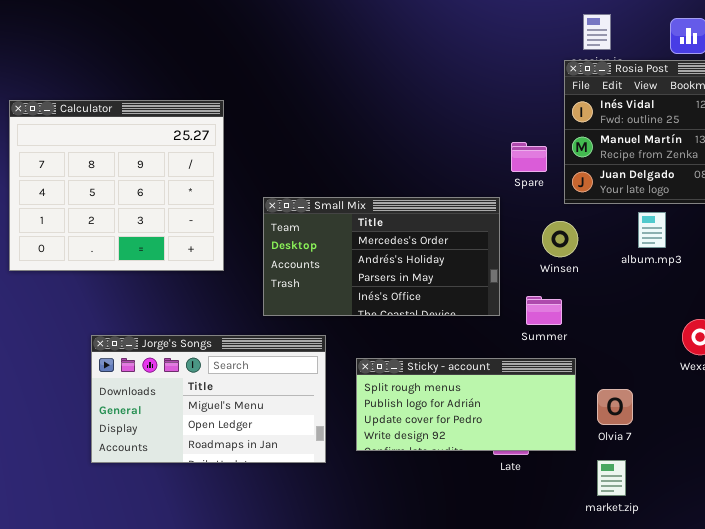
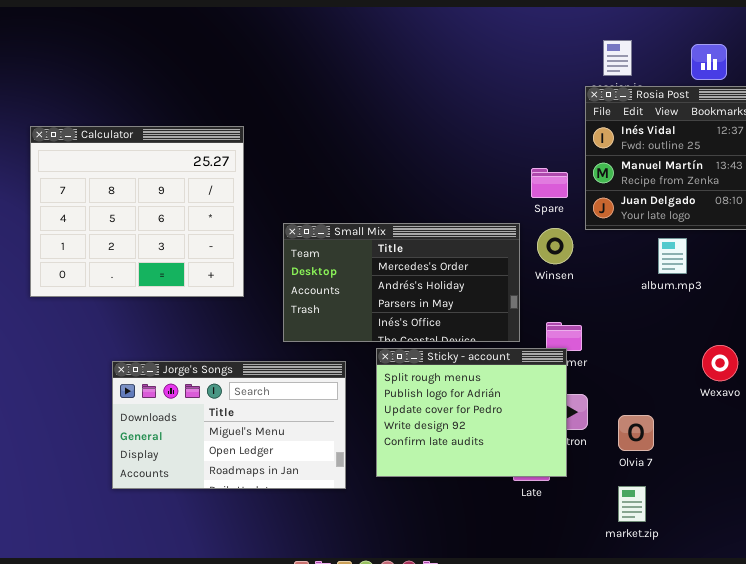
Winsen: [542,221,578,257] -> [537,228,573,264], moved
Sticky - account: [356,358,576,451] -> [376,348,567,477], resized

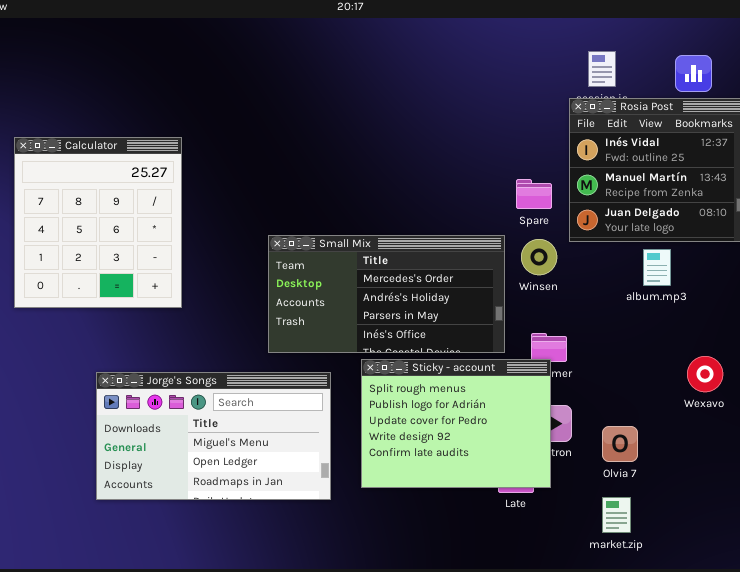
Calculator: [30,126,244,297] -> [14,137,182,308], resized

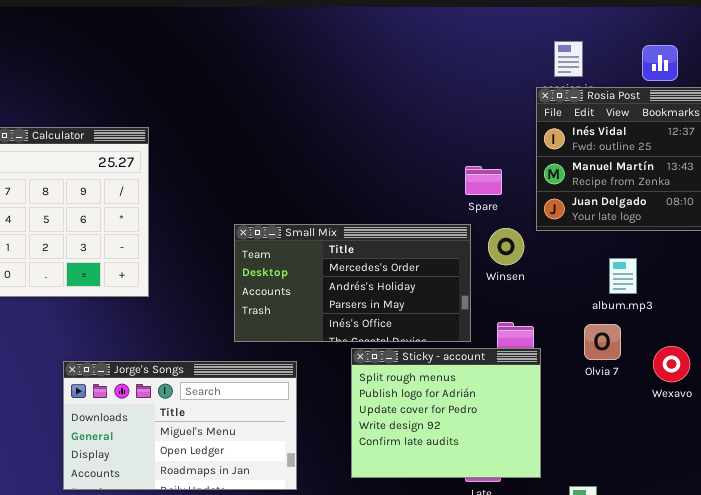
Spare: [516,179,552,209] -> [465,166,502,195], moved
album.mp3: [643,249,671,286] -> [609,258,637,294], moved
Sticky - account: [361,359,551,488] -> [351,348,541,478], moved
Olvia 7: [602,426,638,462] -> [584,324,621,360], moved

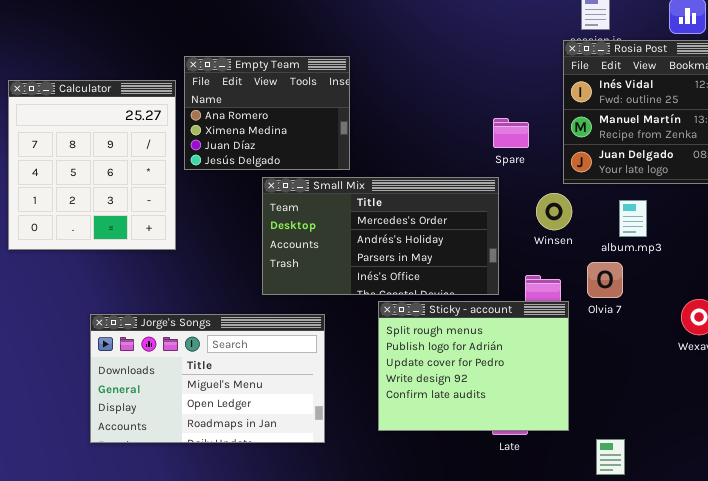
Empty Team: none -> [184,56,350,170], opened
Winsen: [488,228,524,265] -> [536,193,572,230], moved
album.mp3: [609,258,637,294] -> [619,200,647,237], moved
Olvia 7: [584,324,621,360] -> [587,262,623,298], moved

